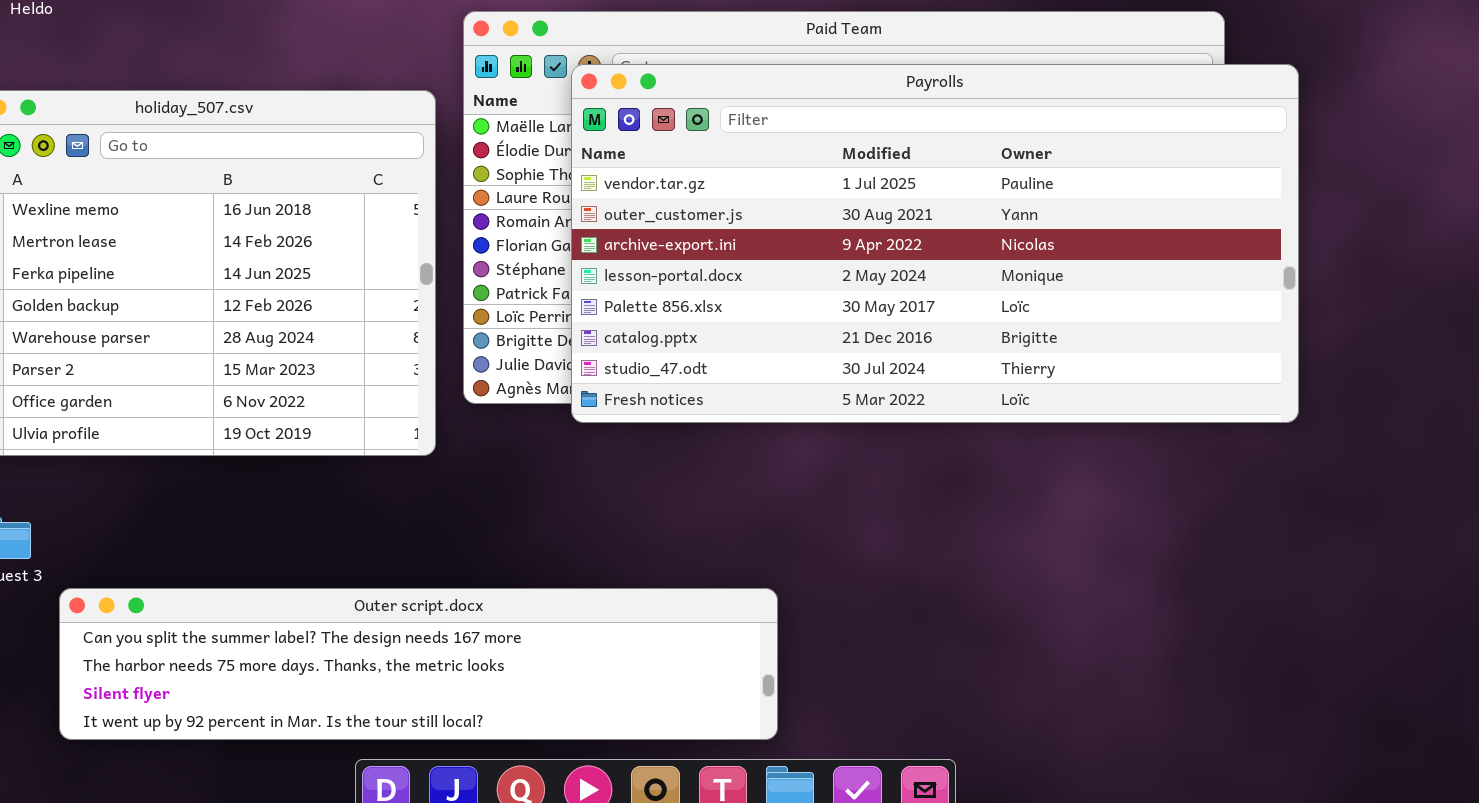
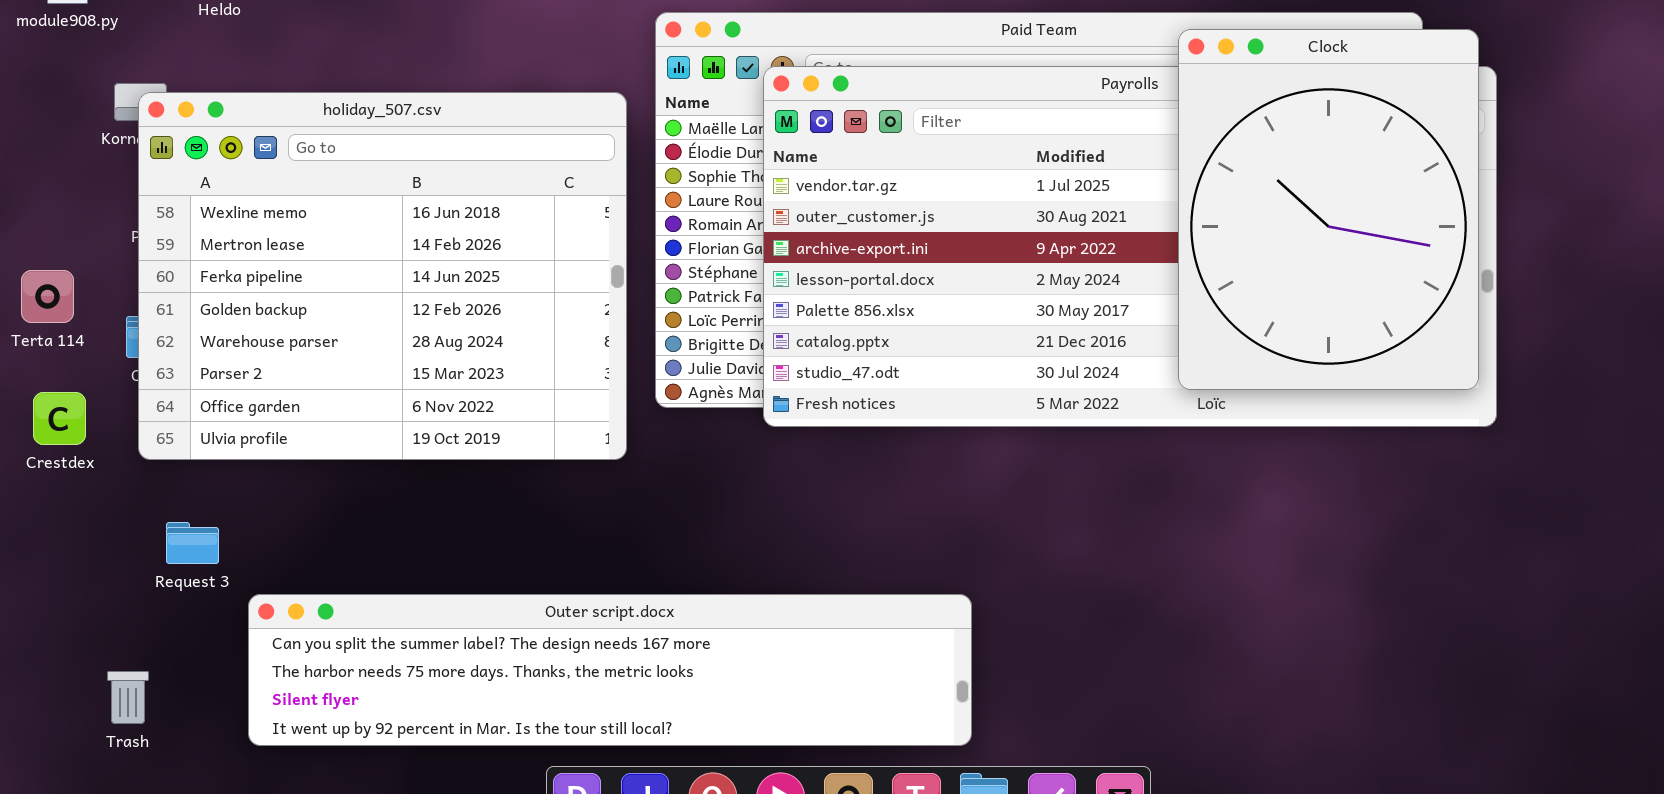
Clock: none -> [1178,29,1479,390], opened

